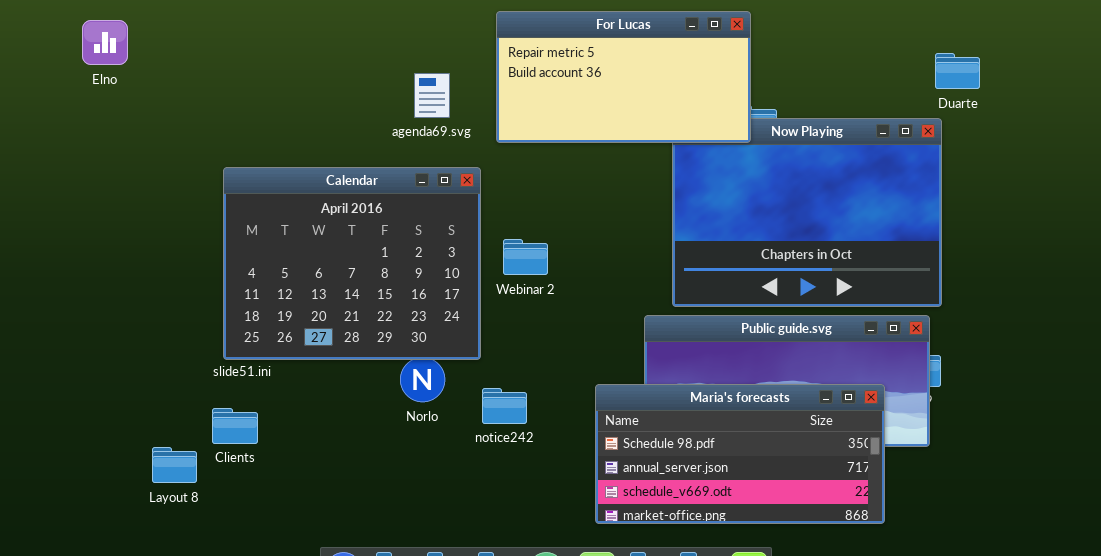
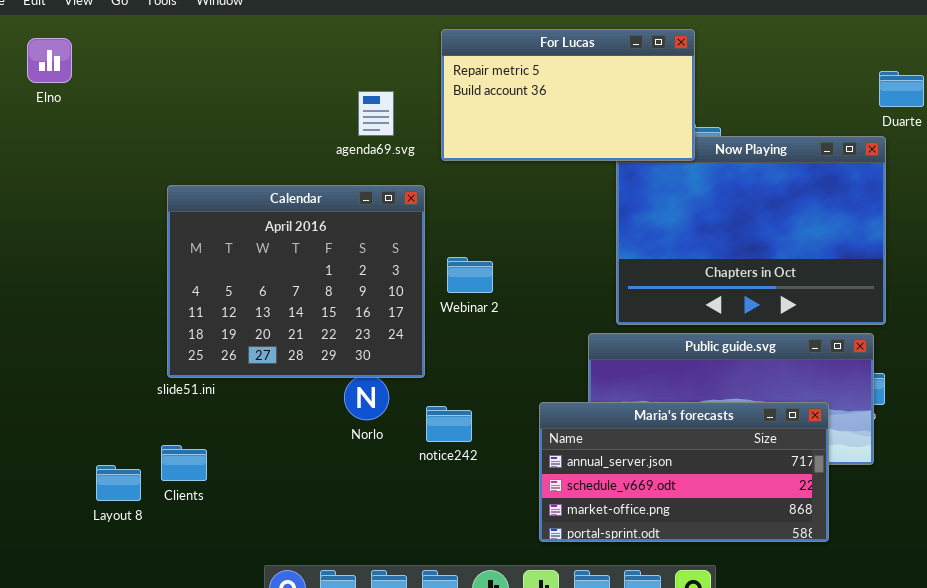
Maria's forecasts: [595,384,885,524] -> [539,402,829,542], scrolled down 1 row
Clients: [212,408,258,444] -> [161,445,207,481], moved

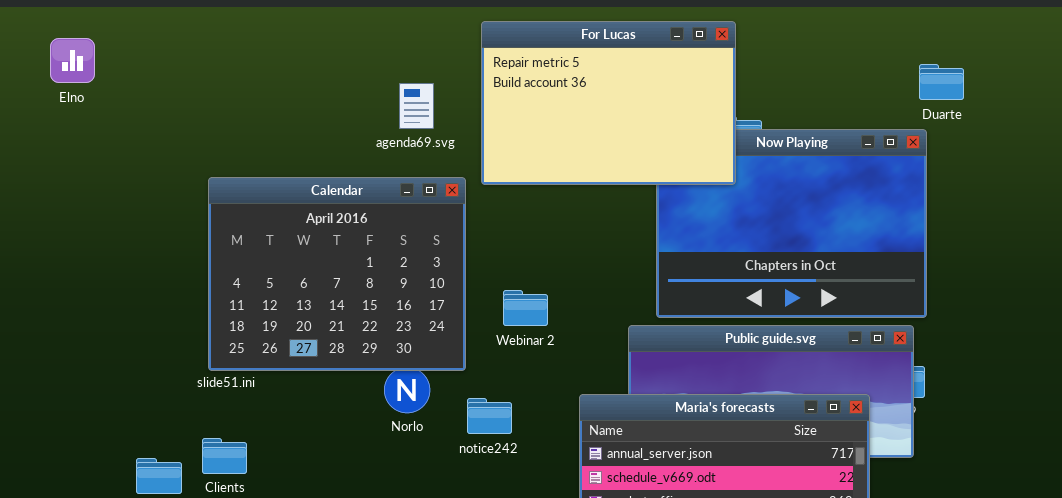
For Lucas: [441,29,695,161] -> [481,21,736,185], resized
Elno: [27,38,72,83] -> [50,38,95,83], moved
Webinar 2: [447,257,493,293] -> [503,290,548,326], moved

